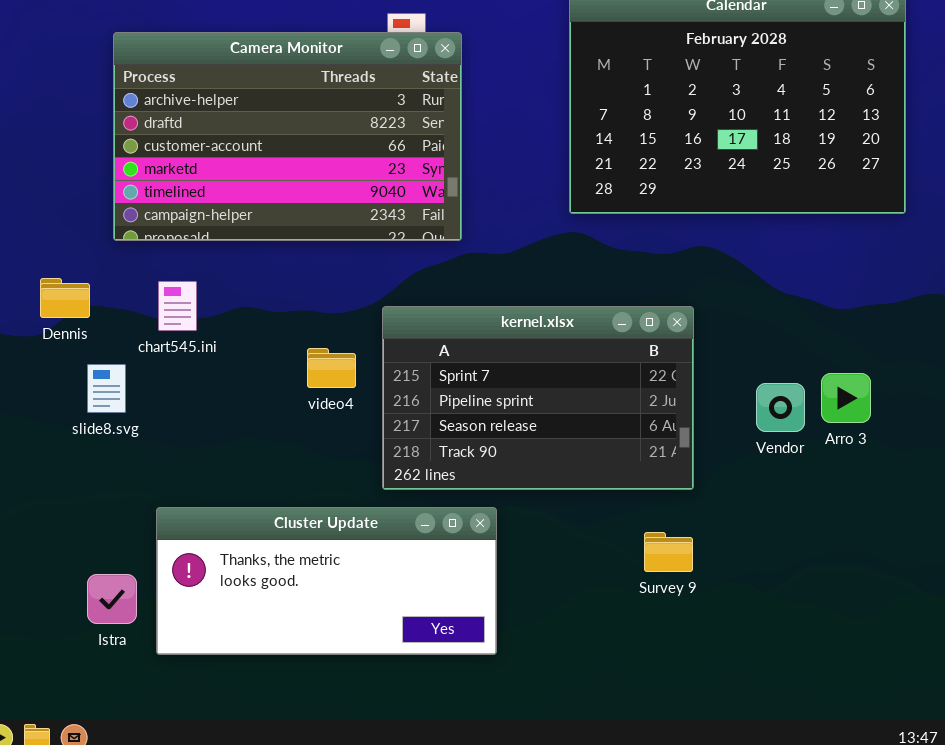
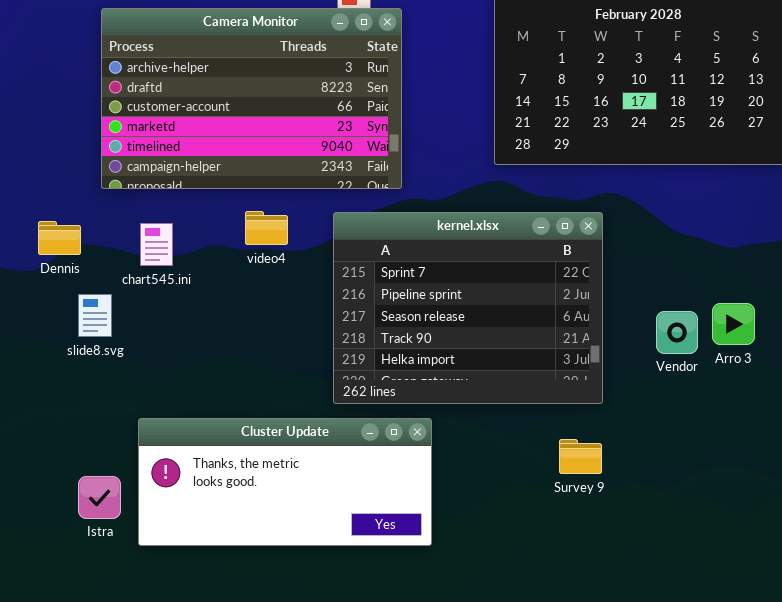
kernel.xlsx: [382,306,694,490] -> [333,212,603,404], resized
video4: [307,348,356,388] -> [245,211,288,245], moved

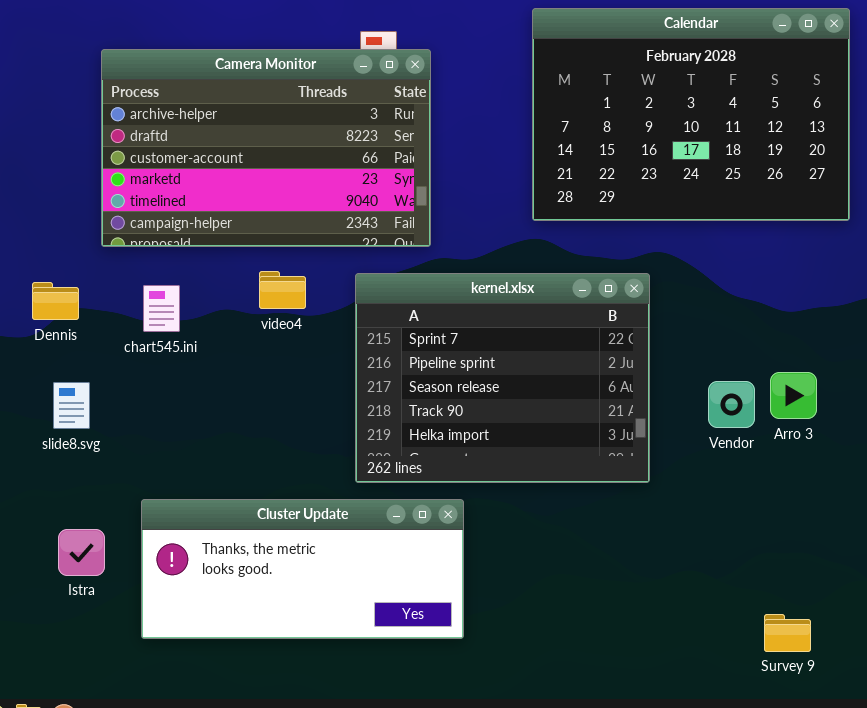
slide8.svg: [78,294,112,337] -> [53,382,90,429], moved
Survey 9: [559,439,602,474] -> [764,614,811,652], moved
Istra: [78,476,121,519] -> [58,529,105,576], moved

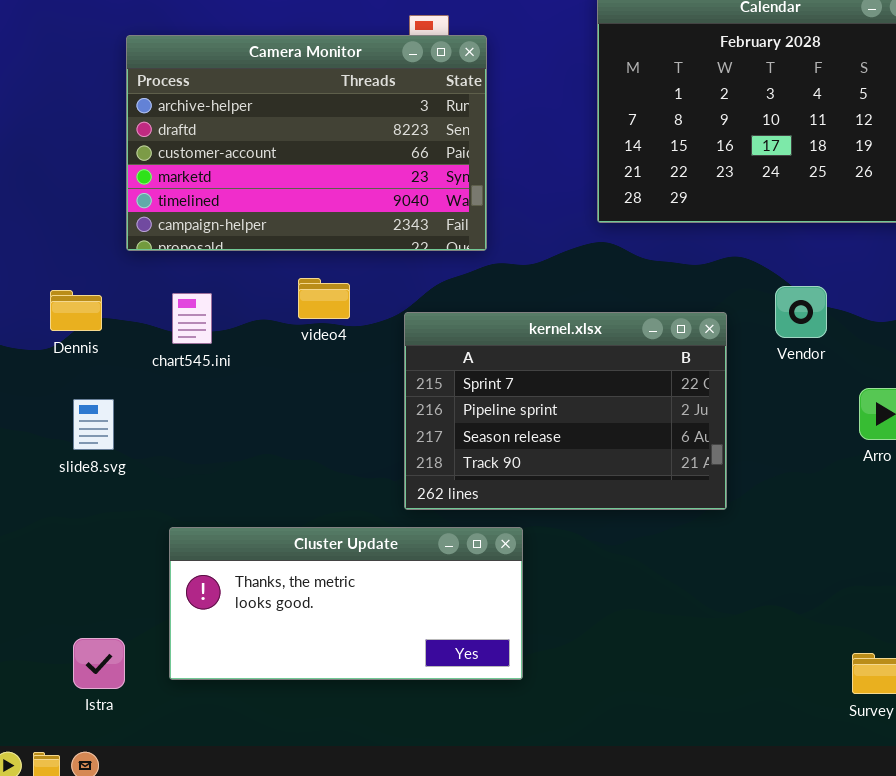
kernel.xlsx: [355,273,650,483] -> [404,312,727,510], resized
Vendor: [708,381,755,428] -> [775,286,827,338], moved
Istra: [58,529,105,576] -> [73,638,125,689], moved

